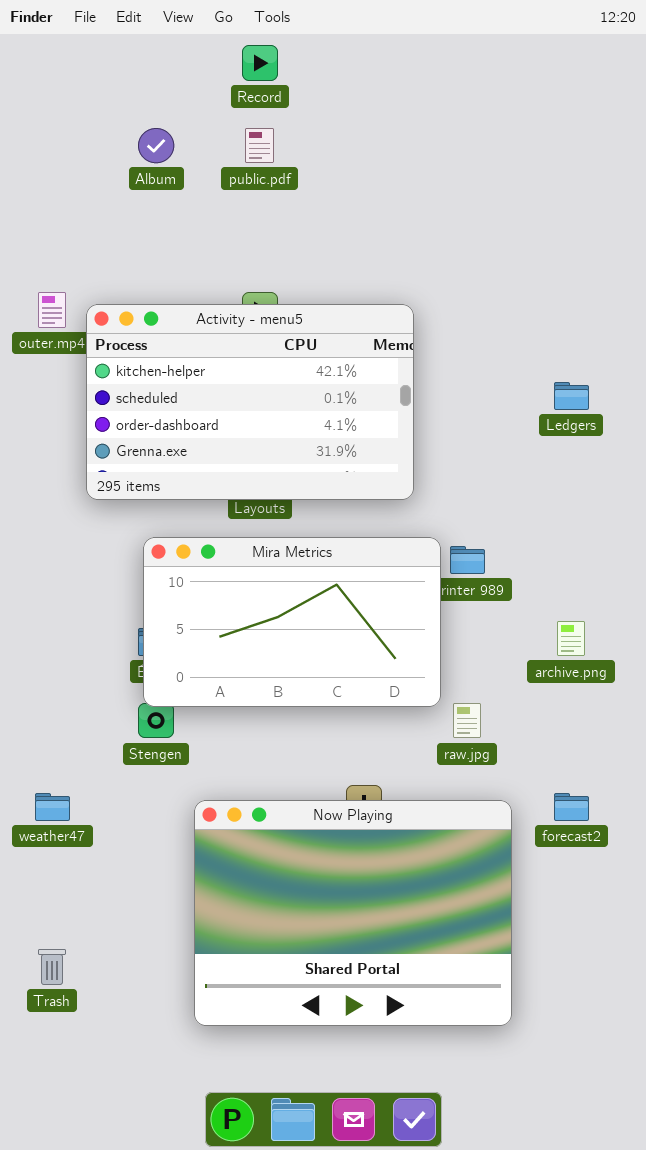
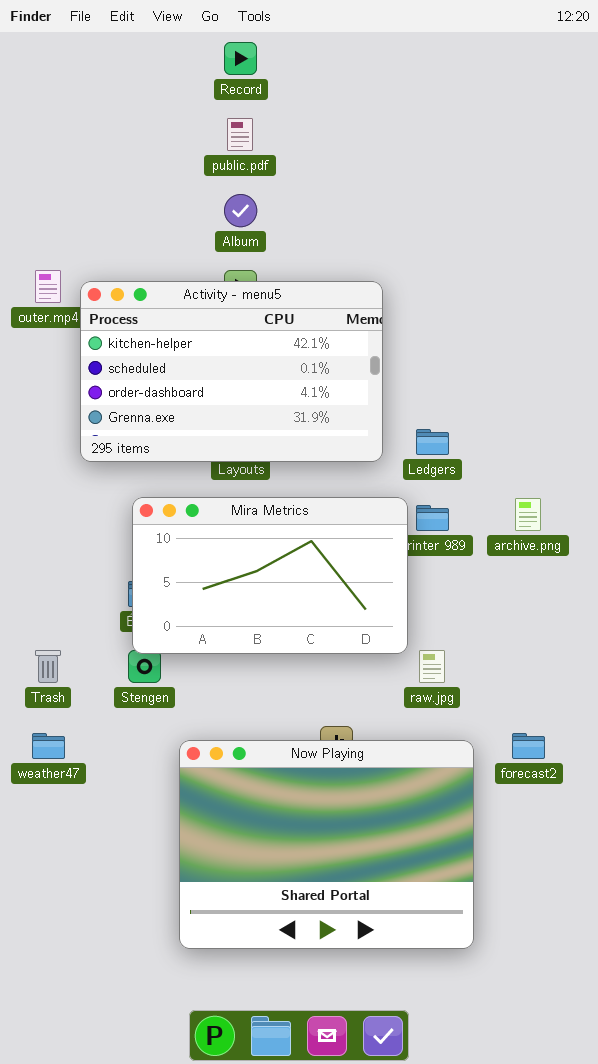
Album: [138,128,174,163] -> [224,194,257,227], moved
Ledgers: [554,382,589,410] -> [416,429,449,455], moved
archive.png: [557,621,585,656] -> [515,498,541,531], moved
Trash: [38,949,66,985] -> [35,650,61,683], moved

